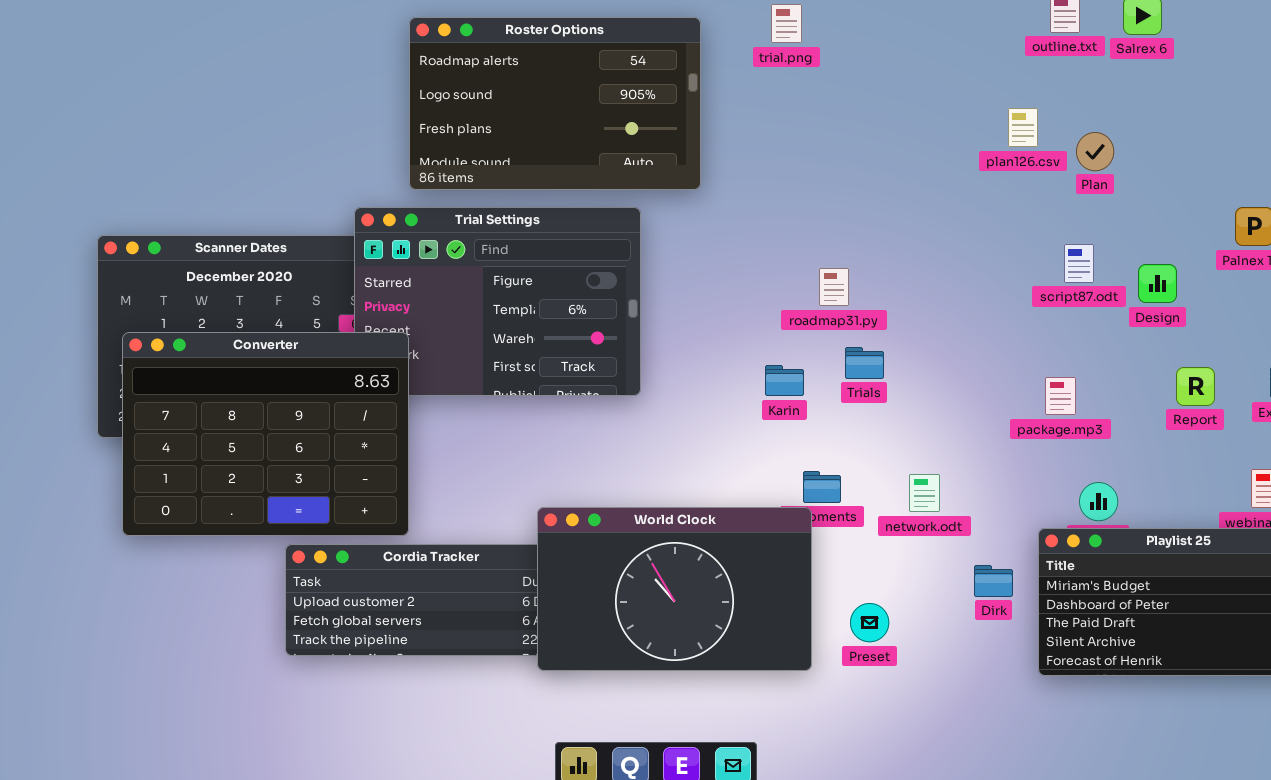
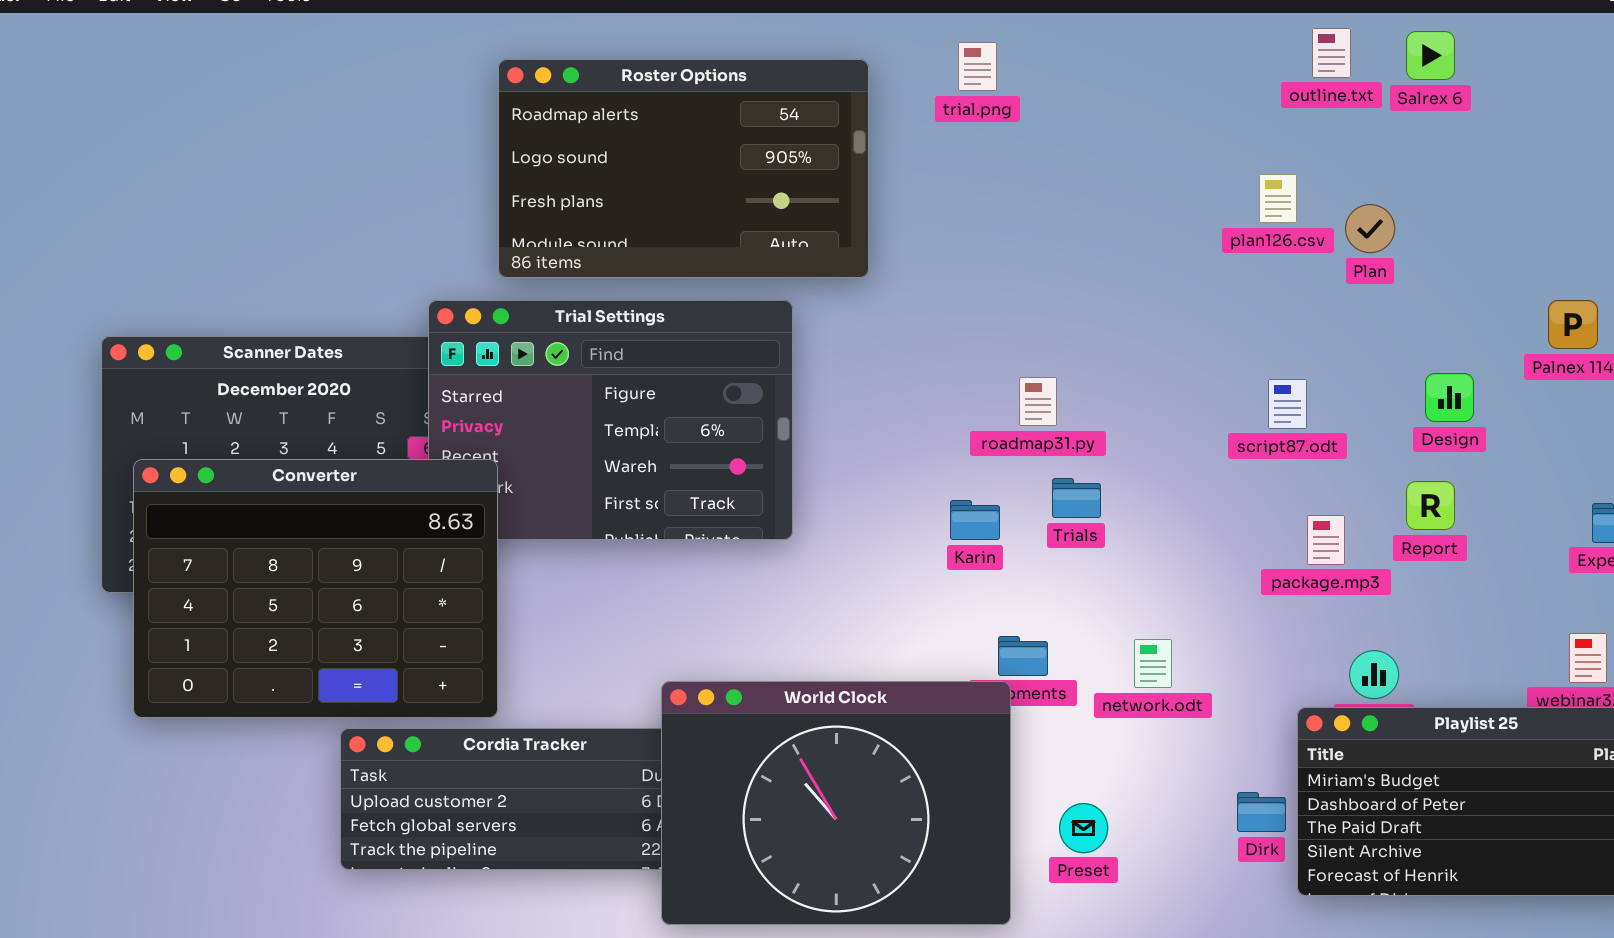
script87.odt: [1064,244,1094,283] -> [1268,379,1307,429], moved
Report: [1176,367,1215,406] -> [1406,481,1455,530], moved
World Clock: [537,507,812,671] -> [661,681,1011,925], resized
Dirk: [974,565,1013,597] -> [1237,792,1286,832], moved

